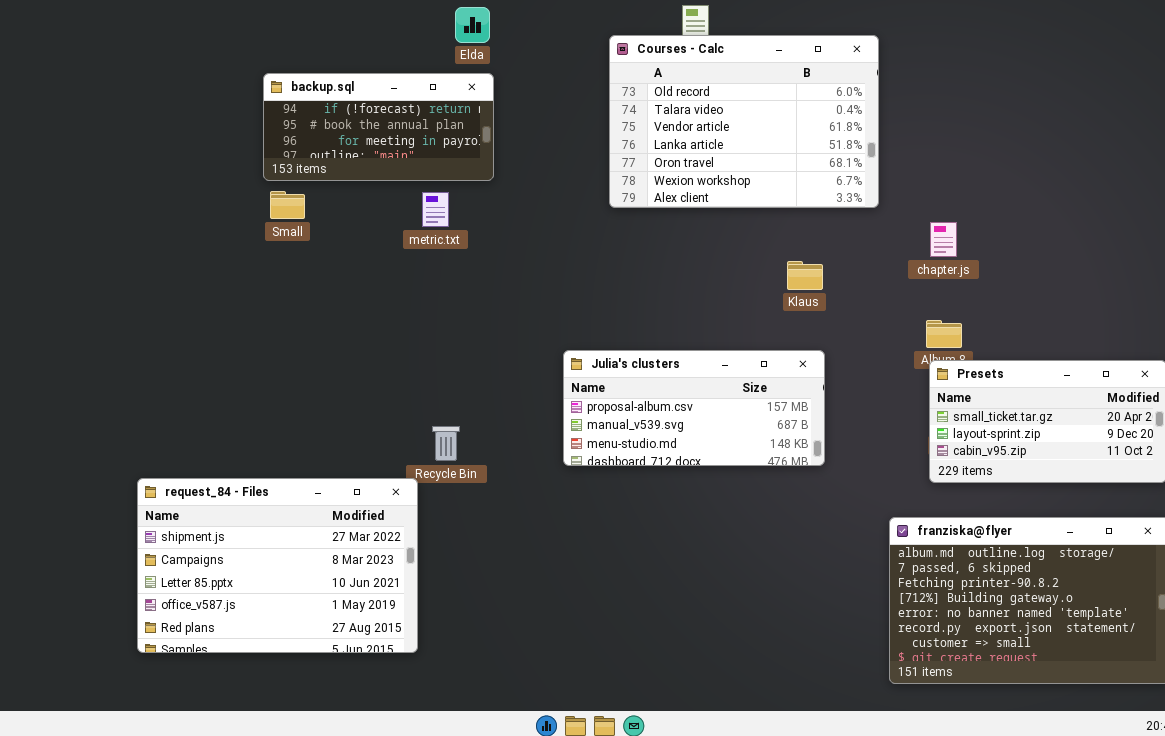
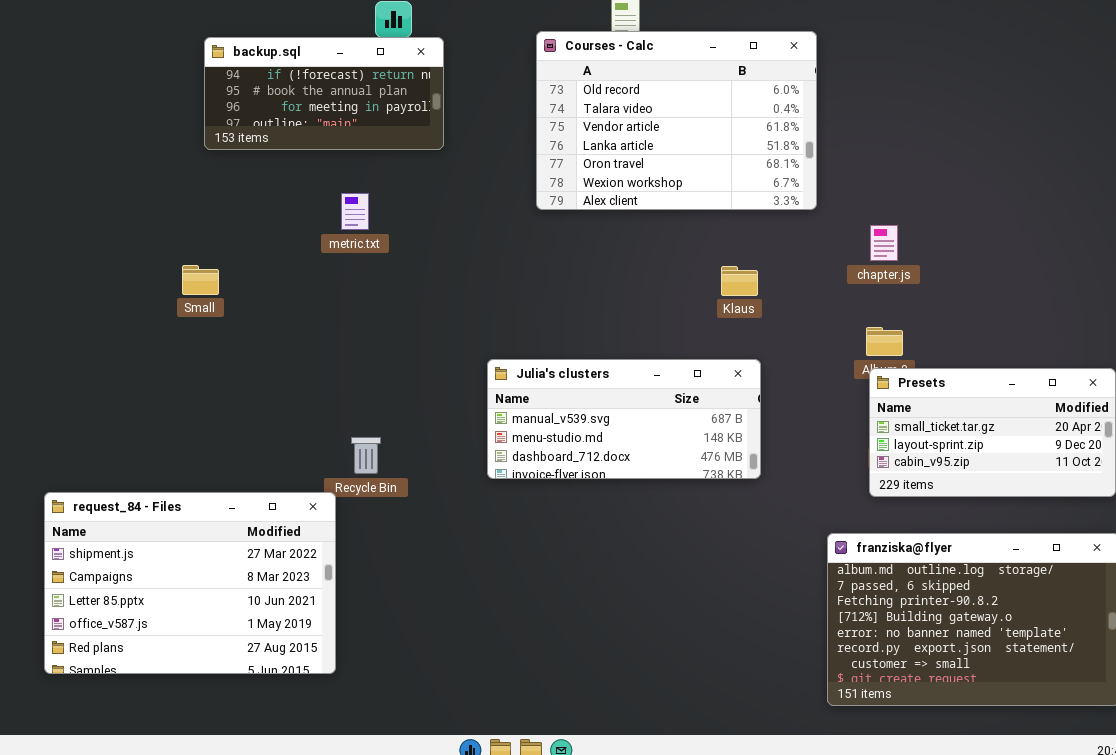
backup.sql: [263,73,494,181] -> [204,37,444,150], moved
Small: [270,191,305,219] -> [182,265,219,295], moved
Julia's clusters: [563,350,825,466] -> [487,359,761,479], scrolled down 1 row

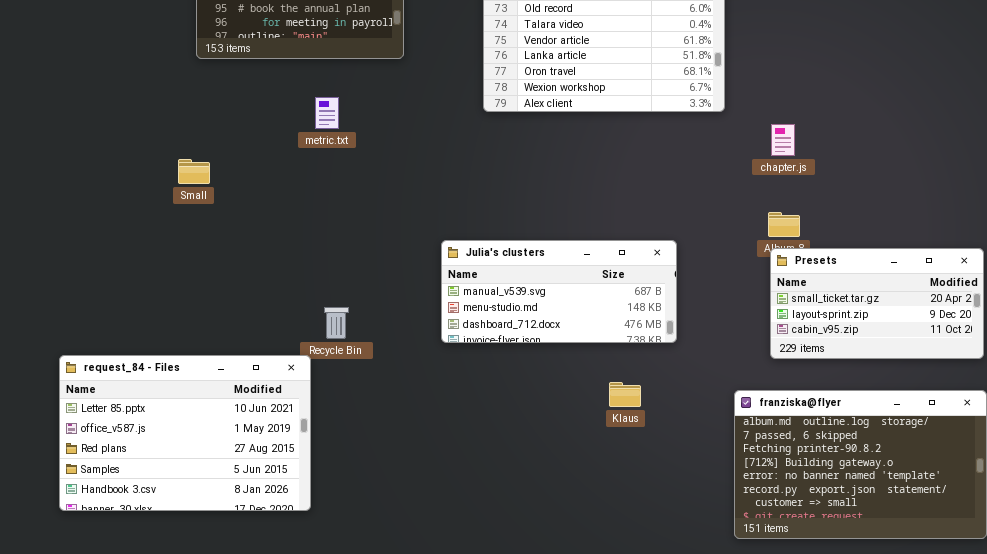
Klaus: [721,266,758,296] -> [609,382,641,407], moved
request_84 - Files: [44,492,336,674] -> [59,355,311,511], scrolled down 2 rows

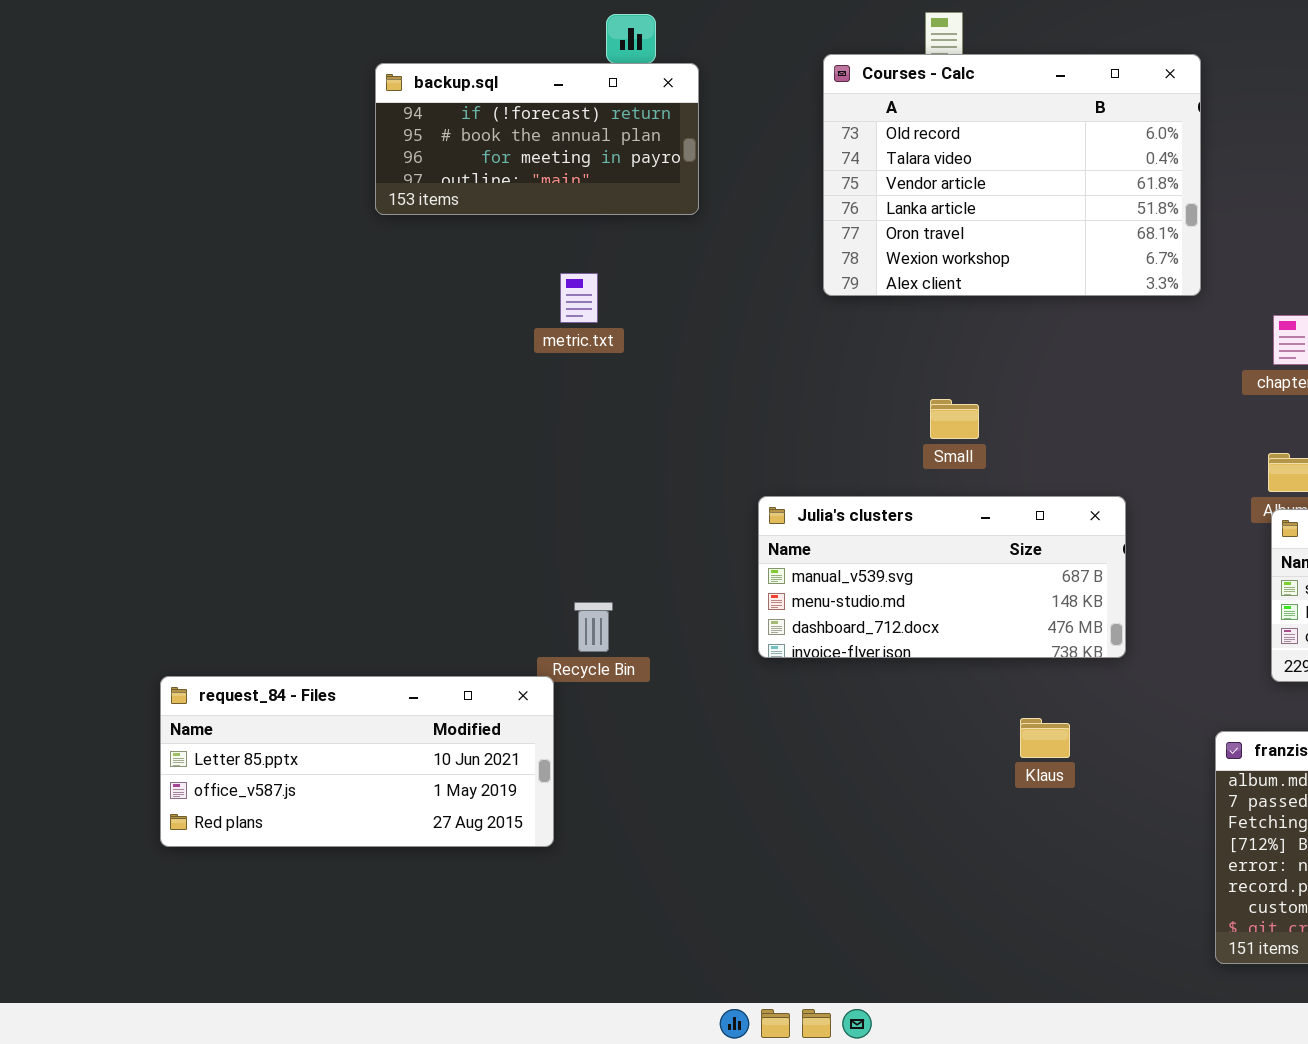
Small: [178,159,210,184] -> [930,399,979,439], moved
request_84 - Files: [59,355,311,511] -> [160,676,554,847], resized

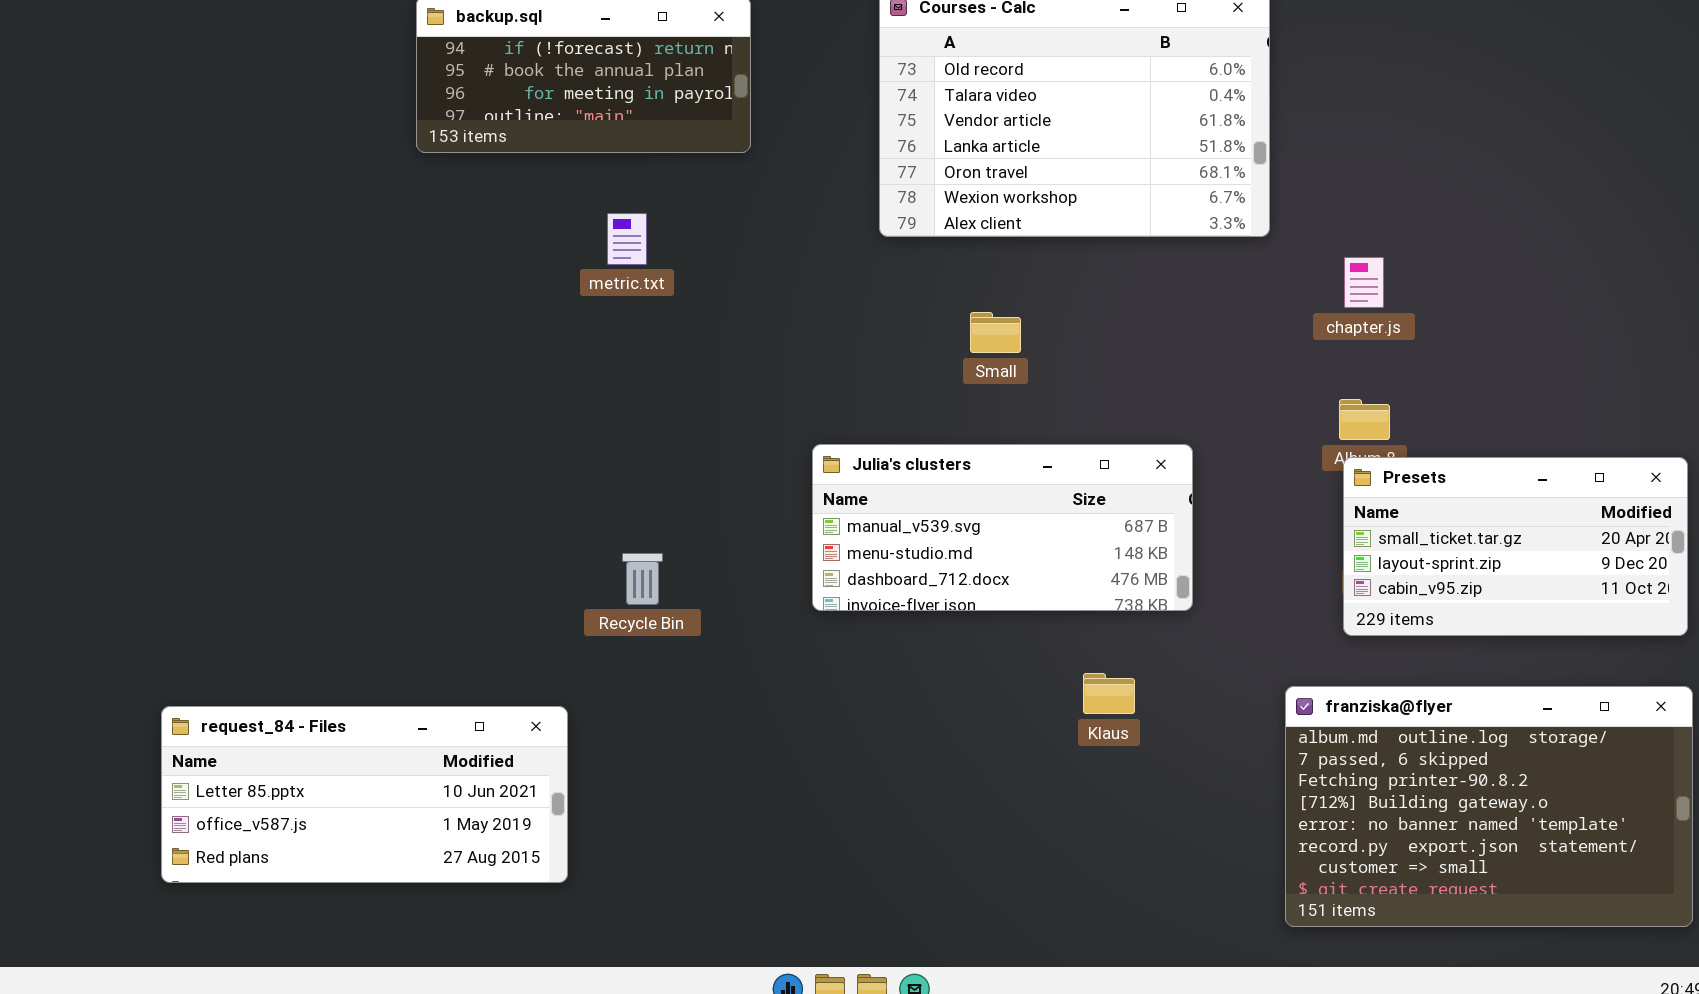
Small: [930,399,979,439] -> [970,312,1021,353], moved
request_84 - Files: [160,676,554,847] -> [161,706,568,883], moved

